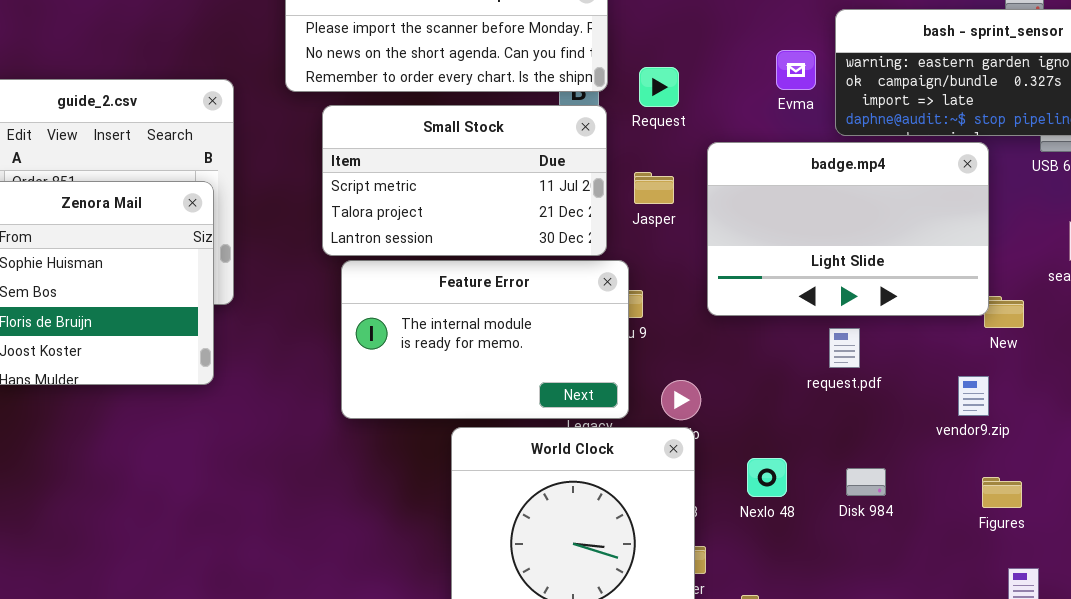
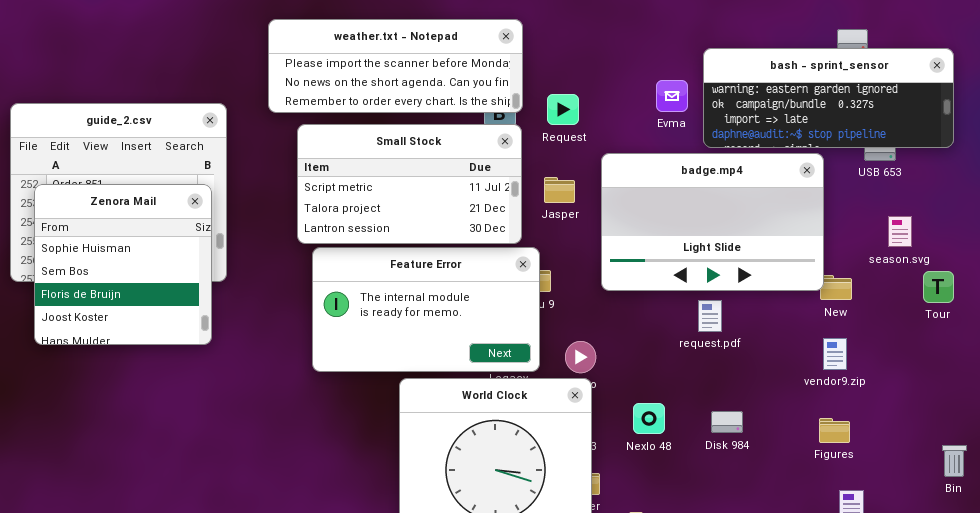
vendor9.zip: [958,376,989,416] -> [823,338,847,370], moved

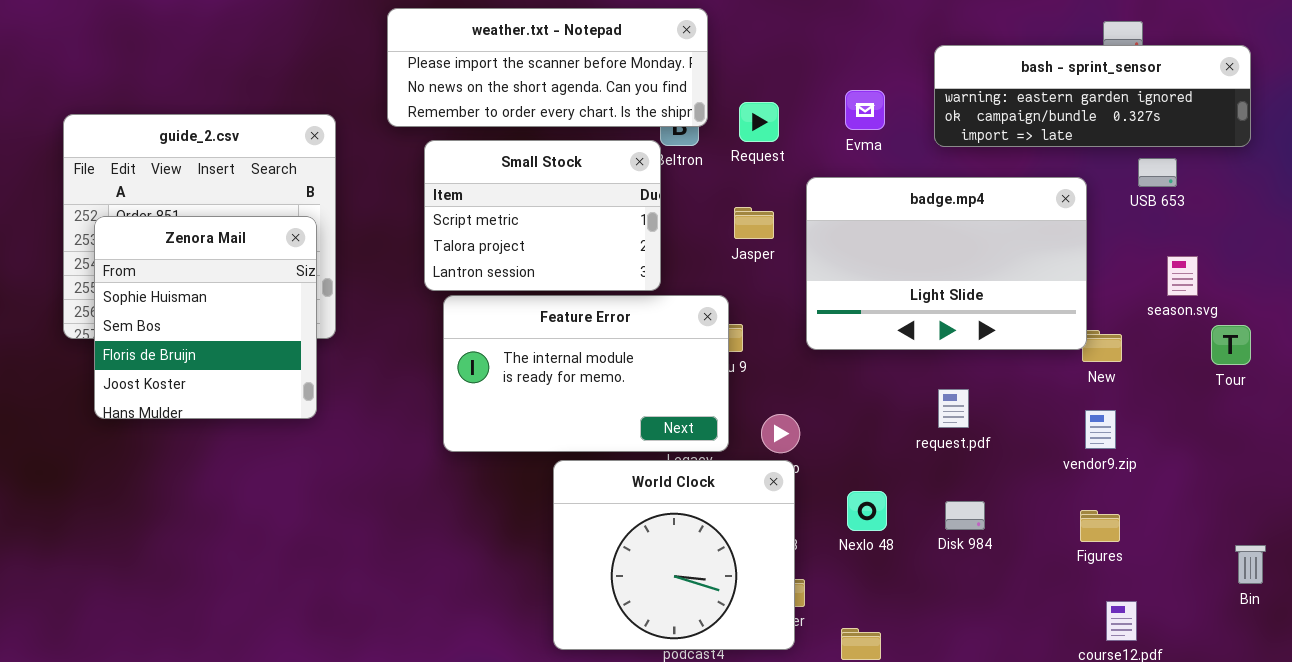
bash - sprint_sensor: [703,48,954,148] -> [934,45,1251,147], resized
Evma: [656,80,688,112] -> [845,90,885,130], moved
Small Stock: [297,124,522,244] -> [424,140,661,291], resized
request.pdf: [698,300,722,332] -> [938,389,969,428], moved

